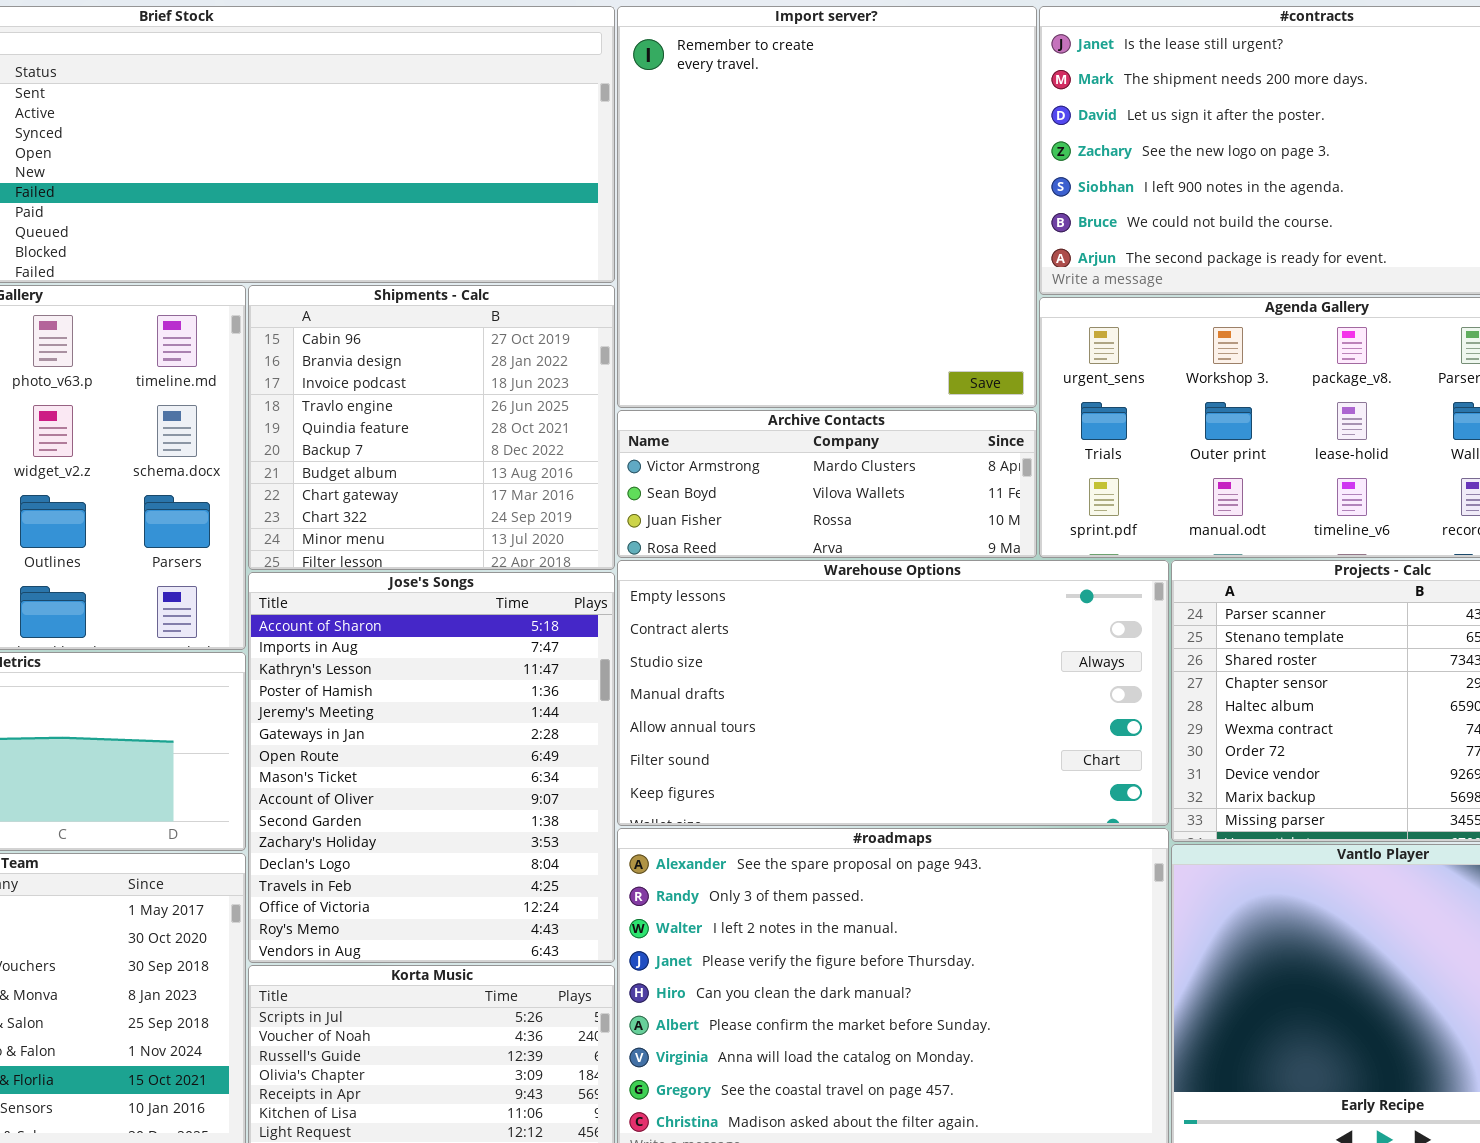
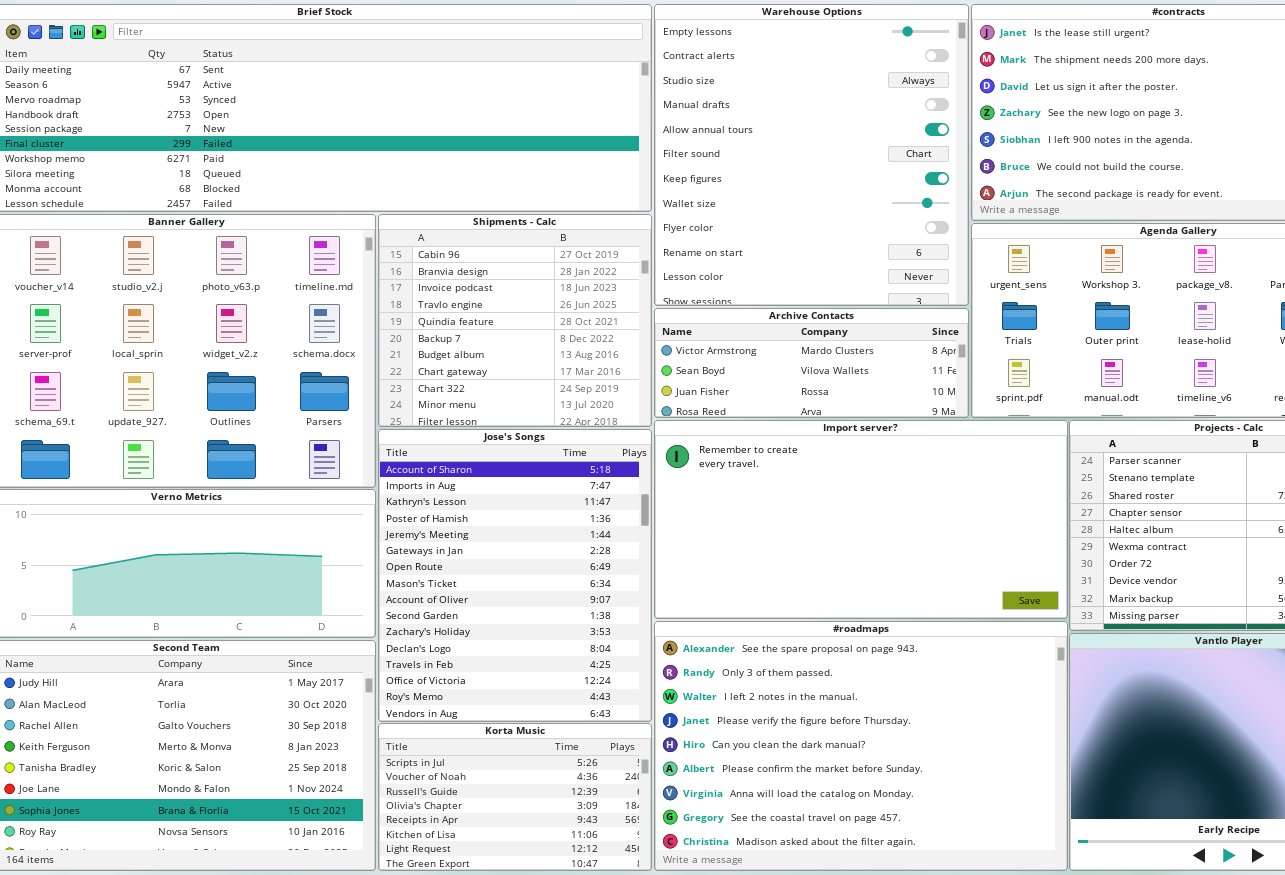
Import server?: [617,6,1037,408] -> [654,420,1068,619], moved, resized
Warehouse Options: [617,560,1169,826] -> [654,4,969,306], moved, resized

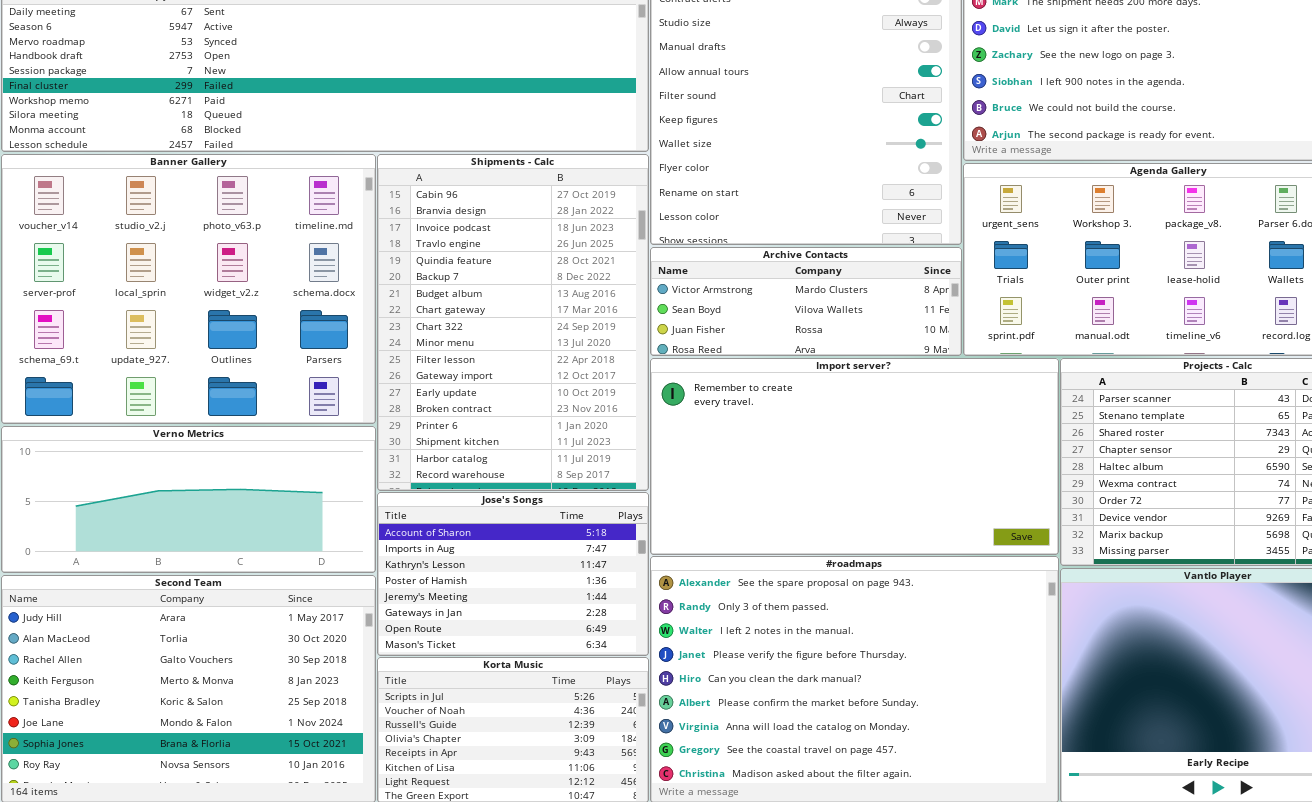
Shipments - Calc: [378,214,652,427] -> [377,154,649,491], resized
Jose's Songs: [378,429,652,722] -> [377,492,649,656], resized

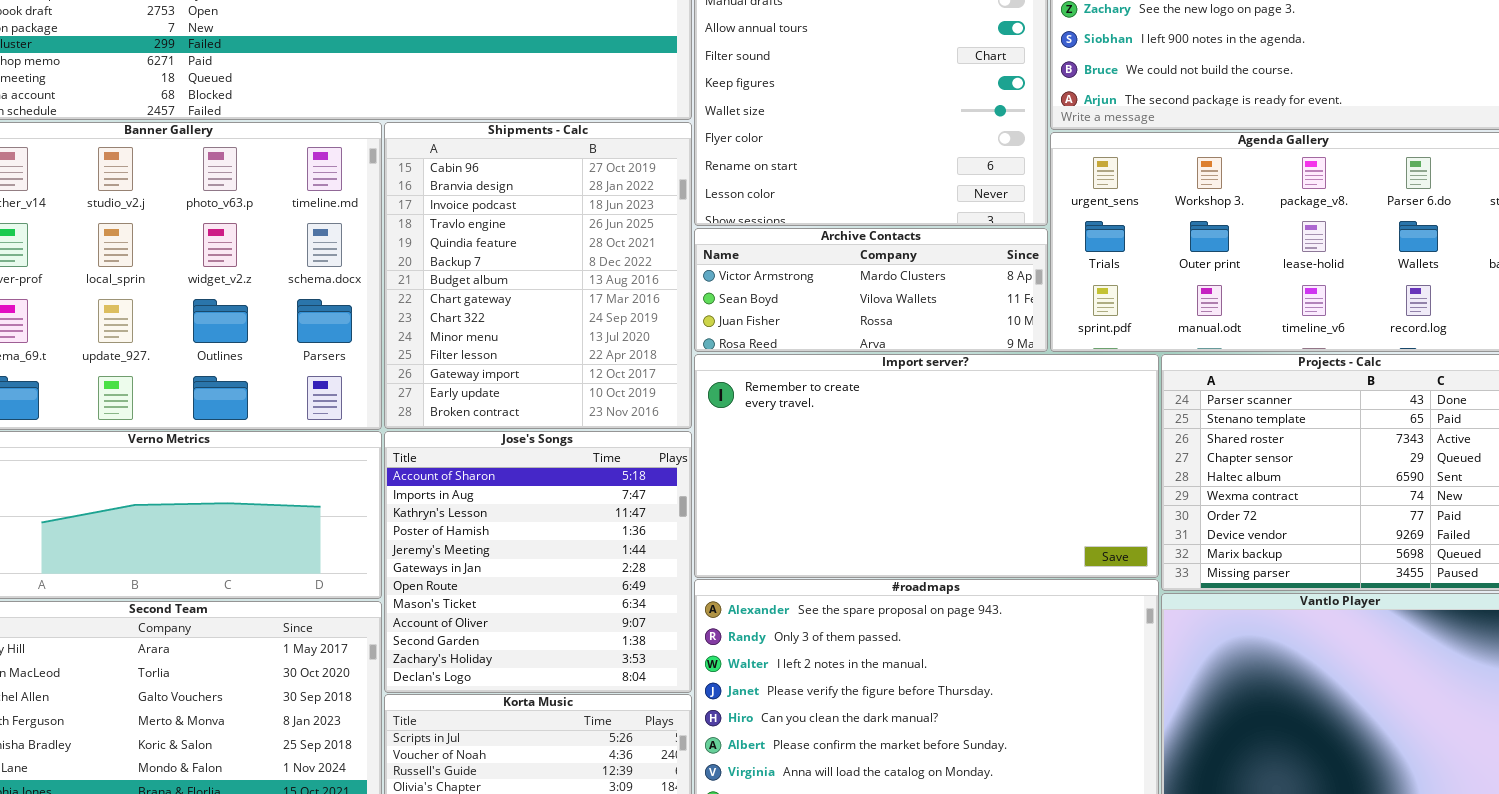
Shipments - Calc: [377,154,649,491] -> [384,122,692,429], resized
Jose's Songs: [377,492,649,656] -> [384,431,692,693], resized

